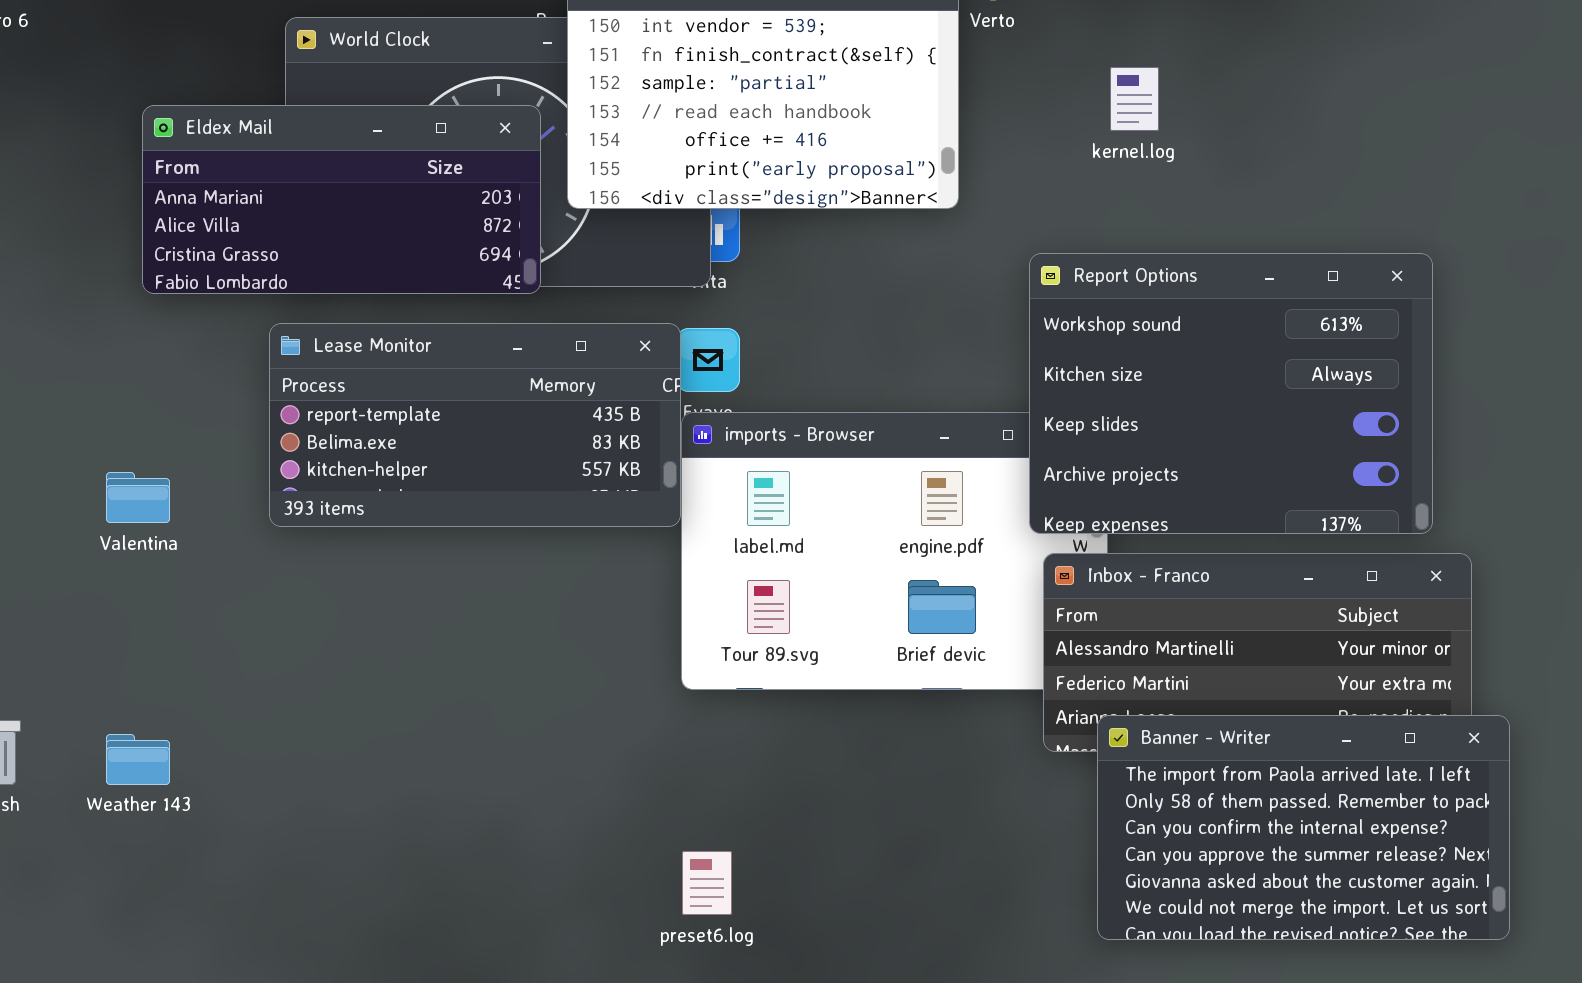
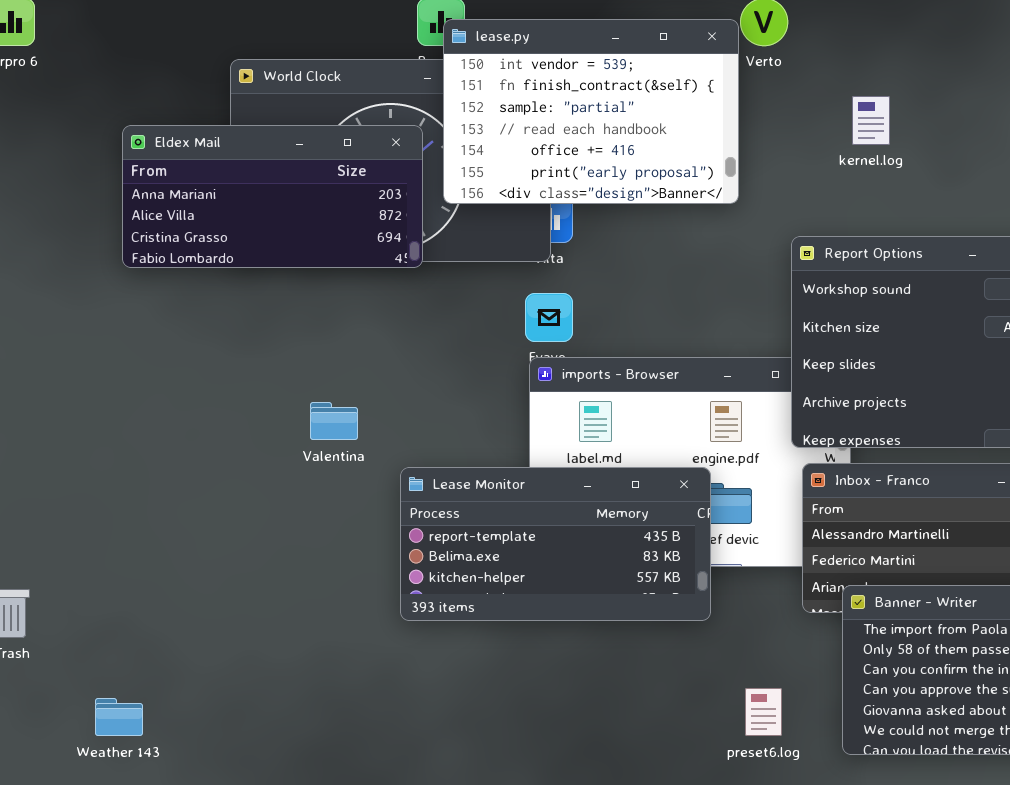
Lease Monitor: [269,323,681,527] -> [400,467,711,621], moved
Valentina: [106,472,170,523] -> [310,402,358,440], moved
Weather 143: [106,734,170,785] -> [95,698,143,736], moved
preset6.log: [682,851,732,915] -> [745,688,782,736], moved

